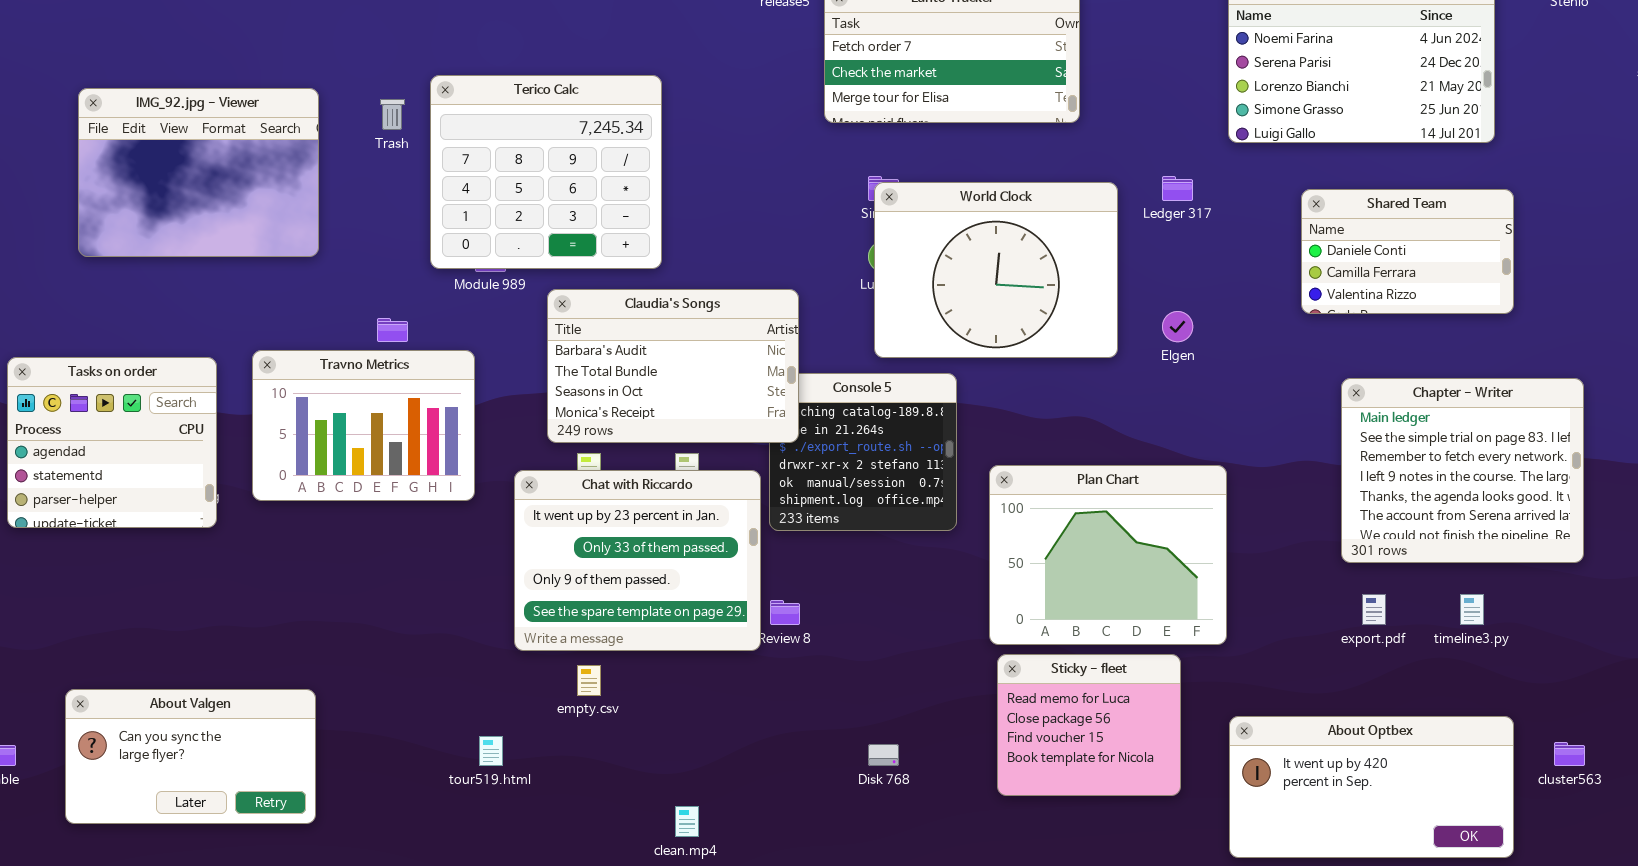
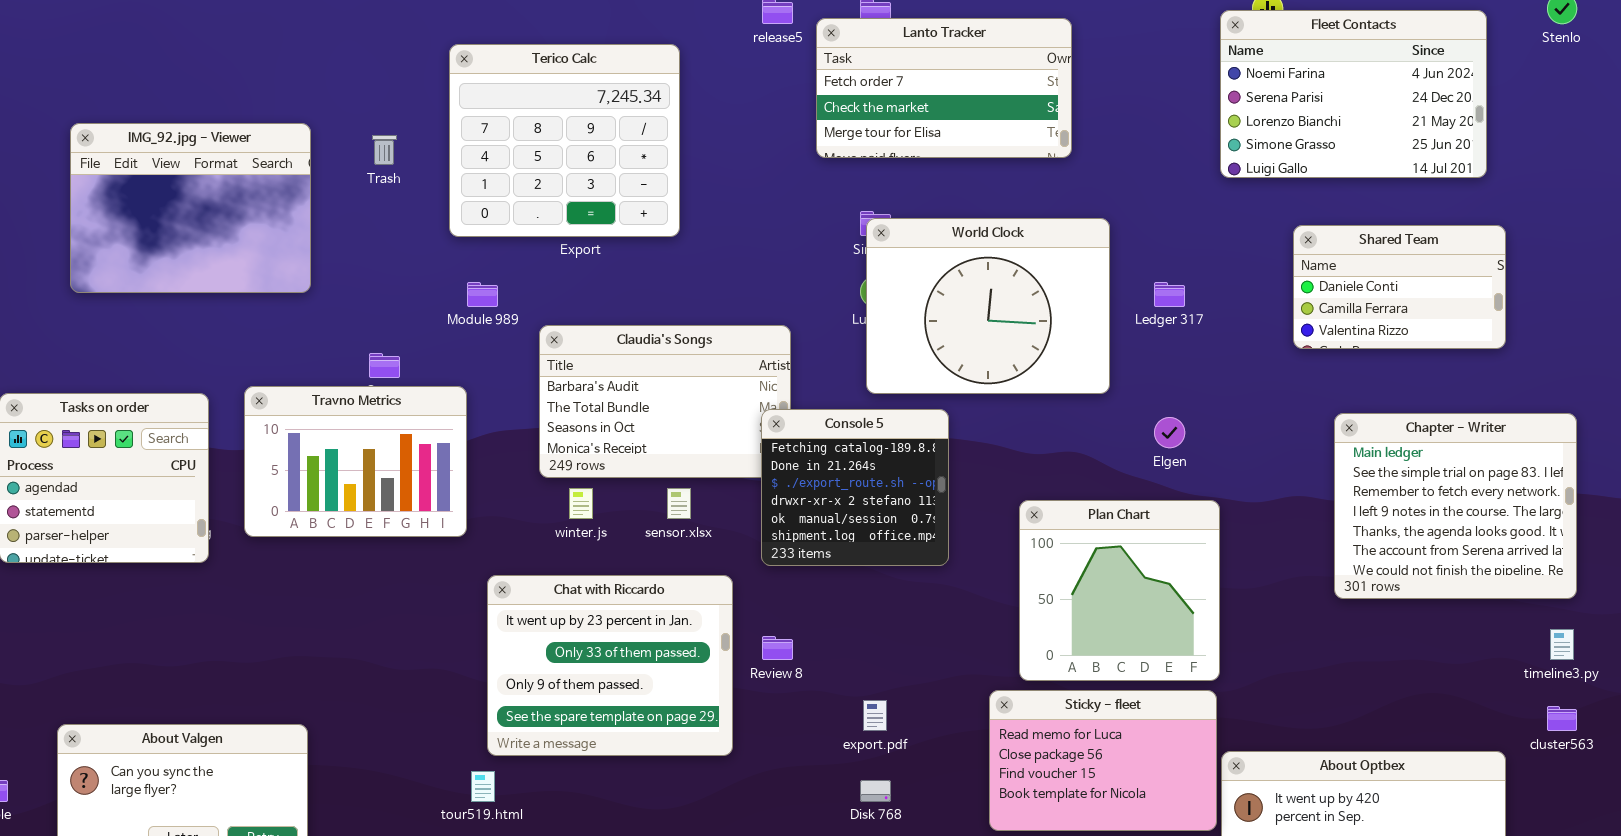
Terico Calc: [430,75,662,269] -> [449,44,680,237], moved
Ledger 317: [1162,176,1193,201] -> [1154,282,1185,307], moved
Elgen: [1162,311,1193,342] -> [1154,417,1185,448], moved
Console 5: [769,373,957,531] -> [761,409,949,566], raised
Plan Chart: [989,465,1227,645] -> [1019,500,1220,681], resized
Chat with Riccardo: [514,470,761,651] -> [487,575,733,756], moved
export.pdf: [1362,594,1386,625] -> [863,700,887,731], moved
timeline3.py: [1460,594,1484,625] -> [1550,629,1574,660], moved
Sticky - fleet: [997,654,1181,796] -> [989,690,1217,831], resized
cluster563: [1554,742,1585,766] -> [1547,706,1577,731], moved

